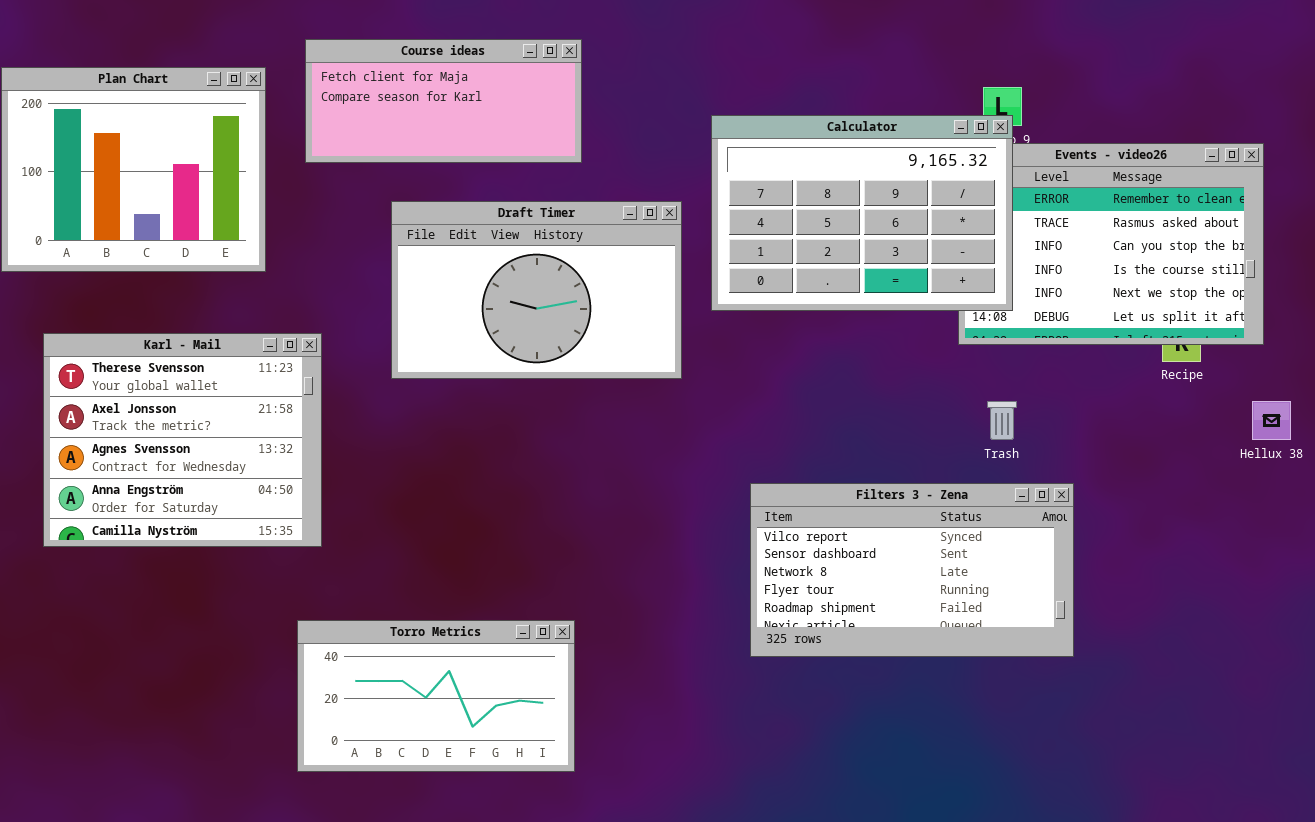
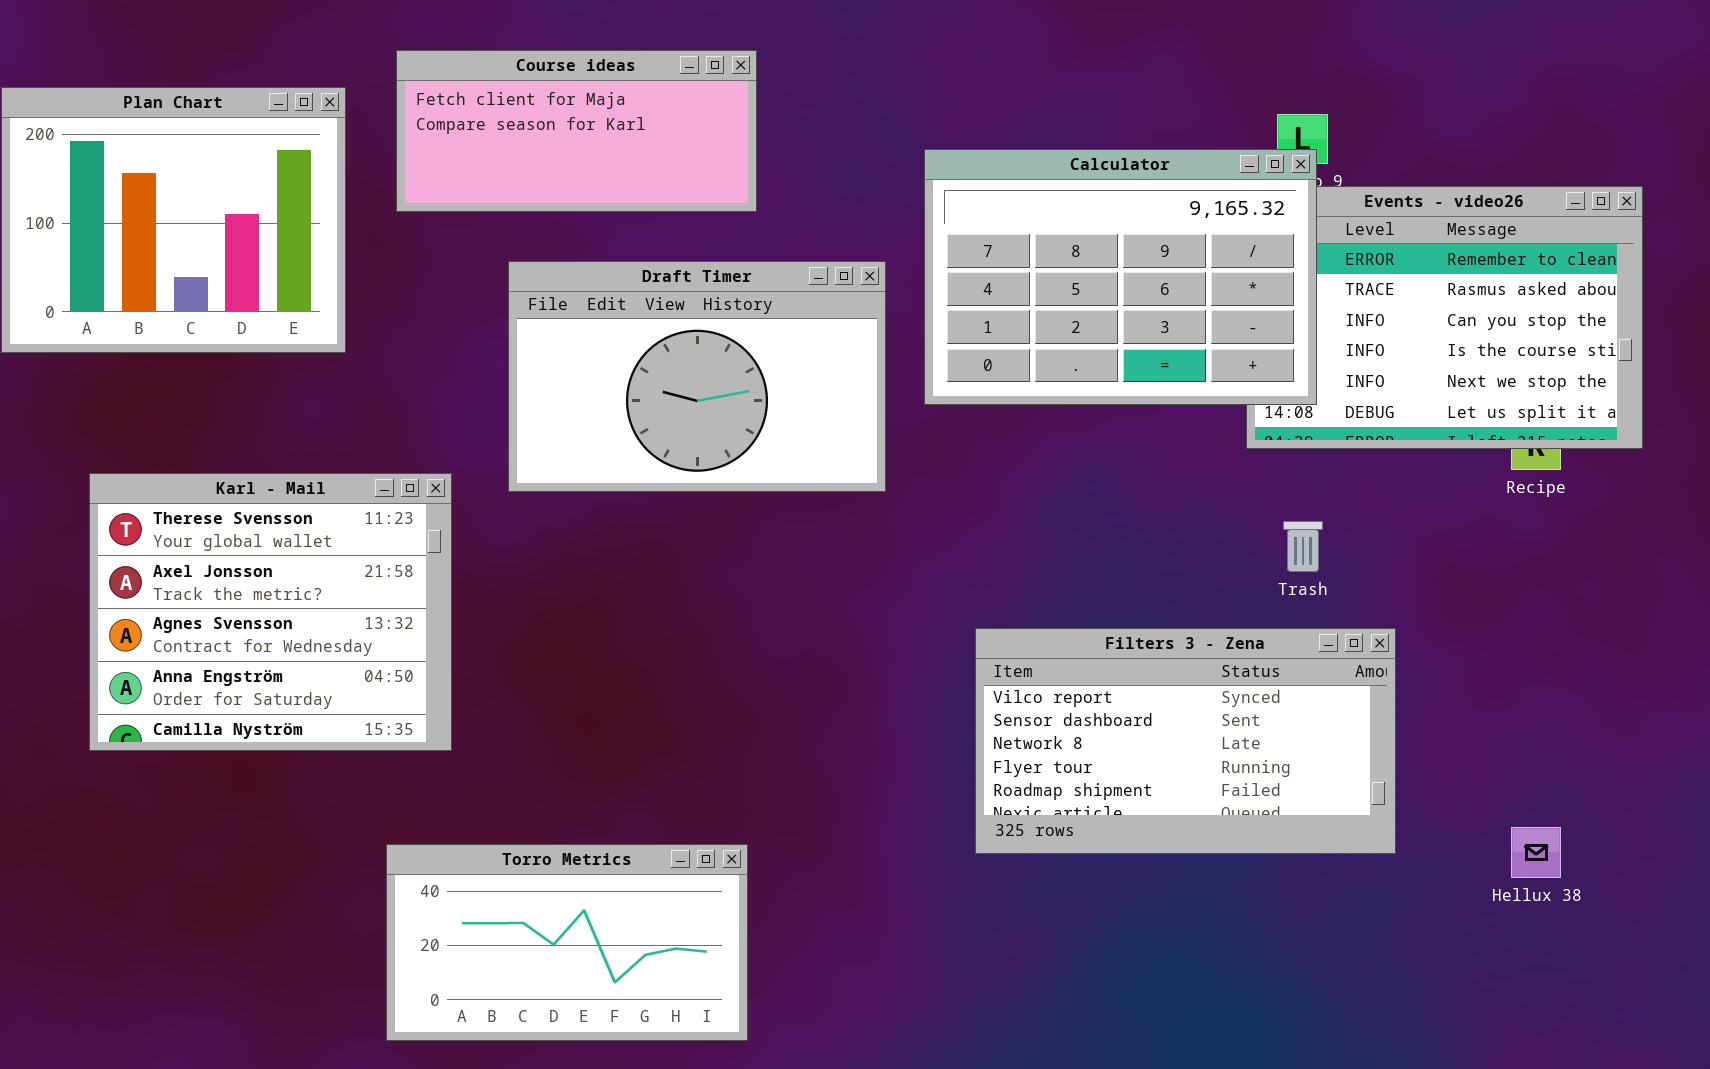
Karl - Mail: [43,333,322,547] -> [89,473,452,751], moved
Hellux 38: [1252,401,1291,440] -> [1511,827,1561,878], moved
Torro Metrics: [297,620,575,772] -> [386,844,748,1041], moved

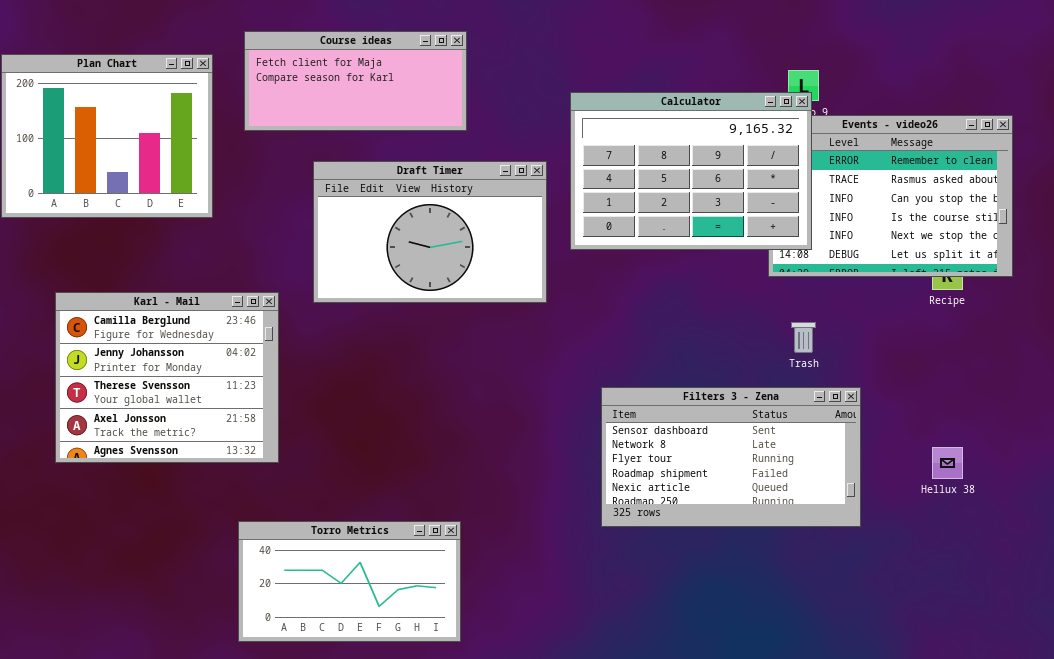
Karl - Mail: [89,473,452,751] -> [55,292,279,463], scrolled up 2 rows
Filters 3 - Zena: [975,628,1396,854] -> [601,387,861,527], scrolled down 1 row
Hellux 38: [1511,827,1561,878] -> [932,447,963,479], moved

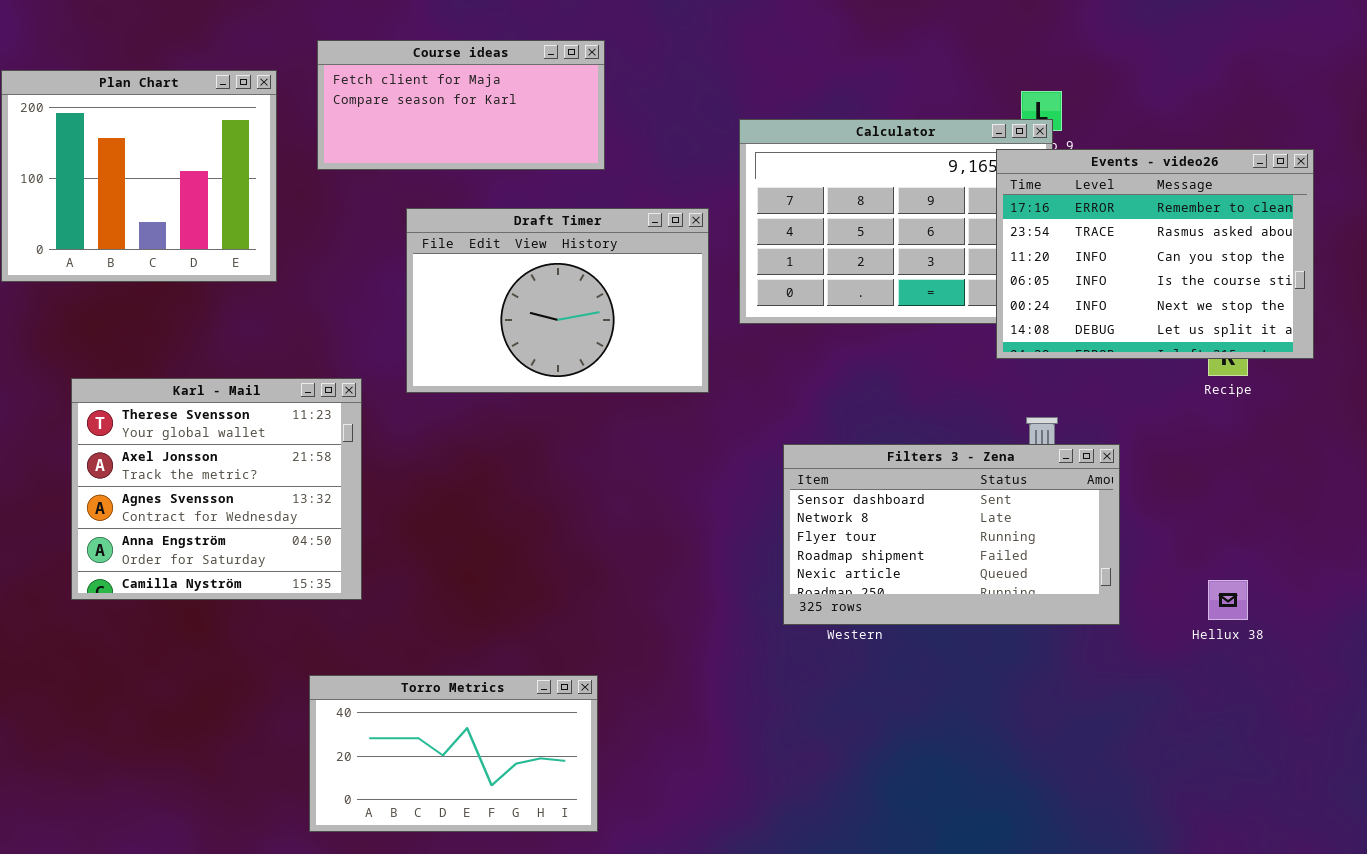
Events - video26: [768,115,1013,277] -> [996,149,1314,359], raised
Karl - Mail: [55,292,279,463] -> [71,378,362,600], scrolled down 2 rows
Filters 3 - Zena: [601,387,861,527] -> [783,444,1120,625], moved

